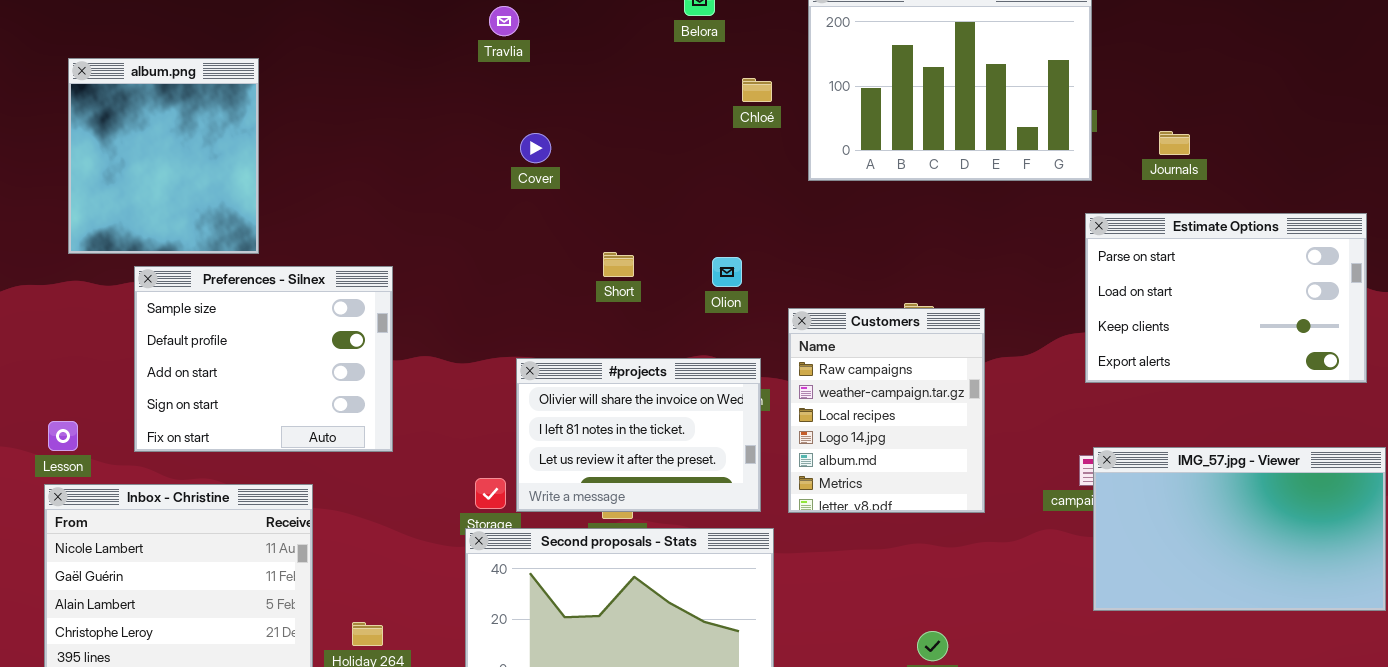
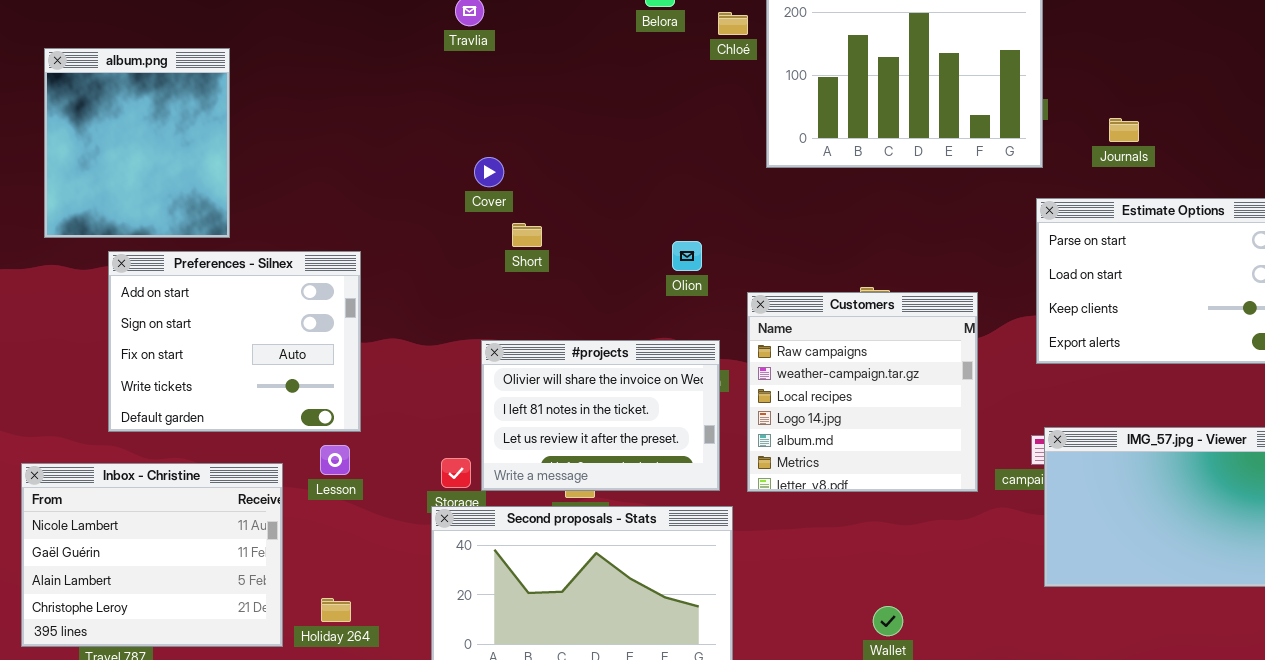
Chloé: [742,78,772,102] -> [718,12,748,35], moved
Cover: [520,133,551,163] -> [474,157,504,187], moved
Short: [603,252,634,277] -> [512,223,542,247], moved
Preferences - Silnex: [134,266,393,452] -> [108,251,361,432], scrolled down 2 rows
Customers: [788,308,985,513] -> [747,292,978,492], resized
Lesson: [48,421,78,451] -> [320,445,350,475], moved

